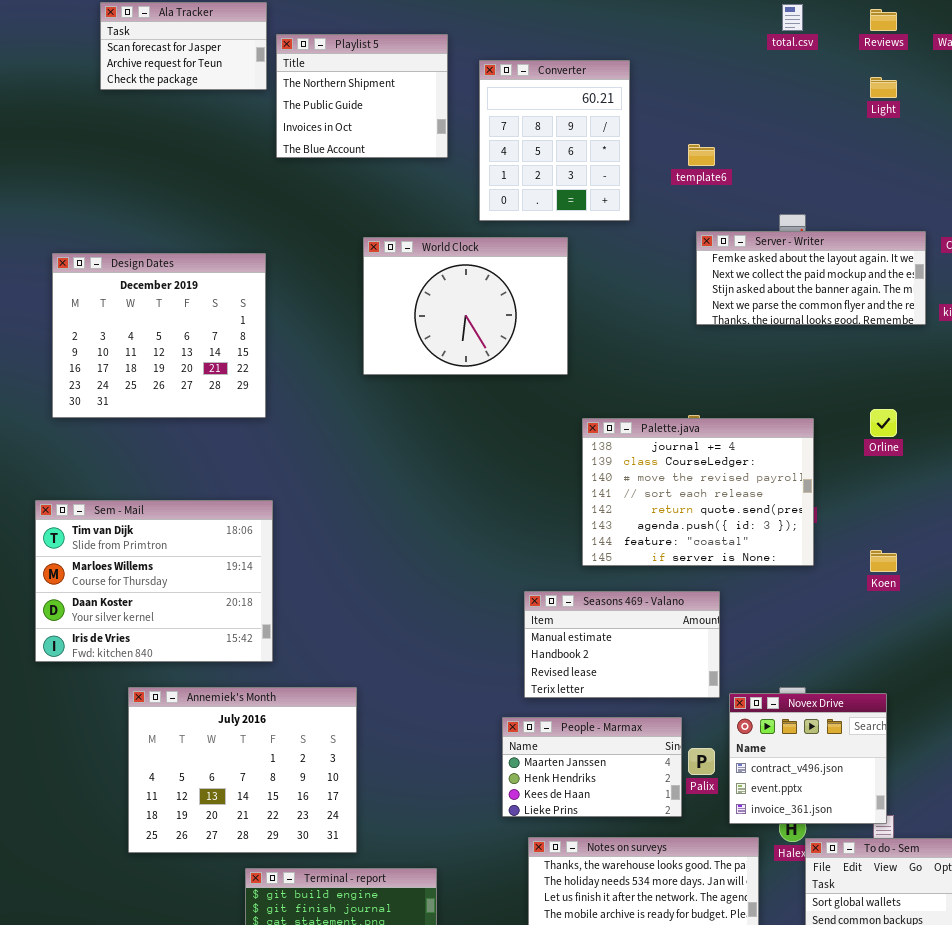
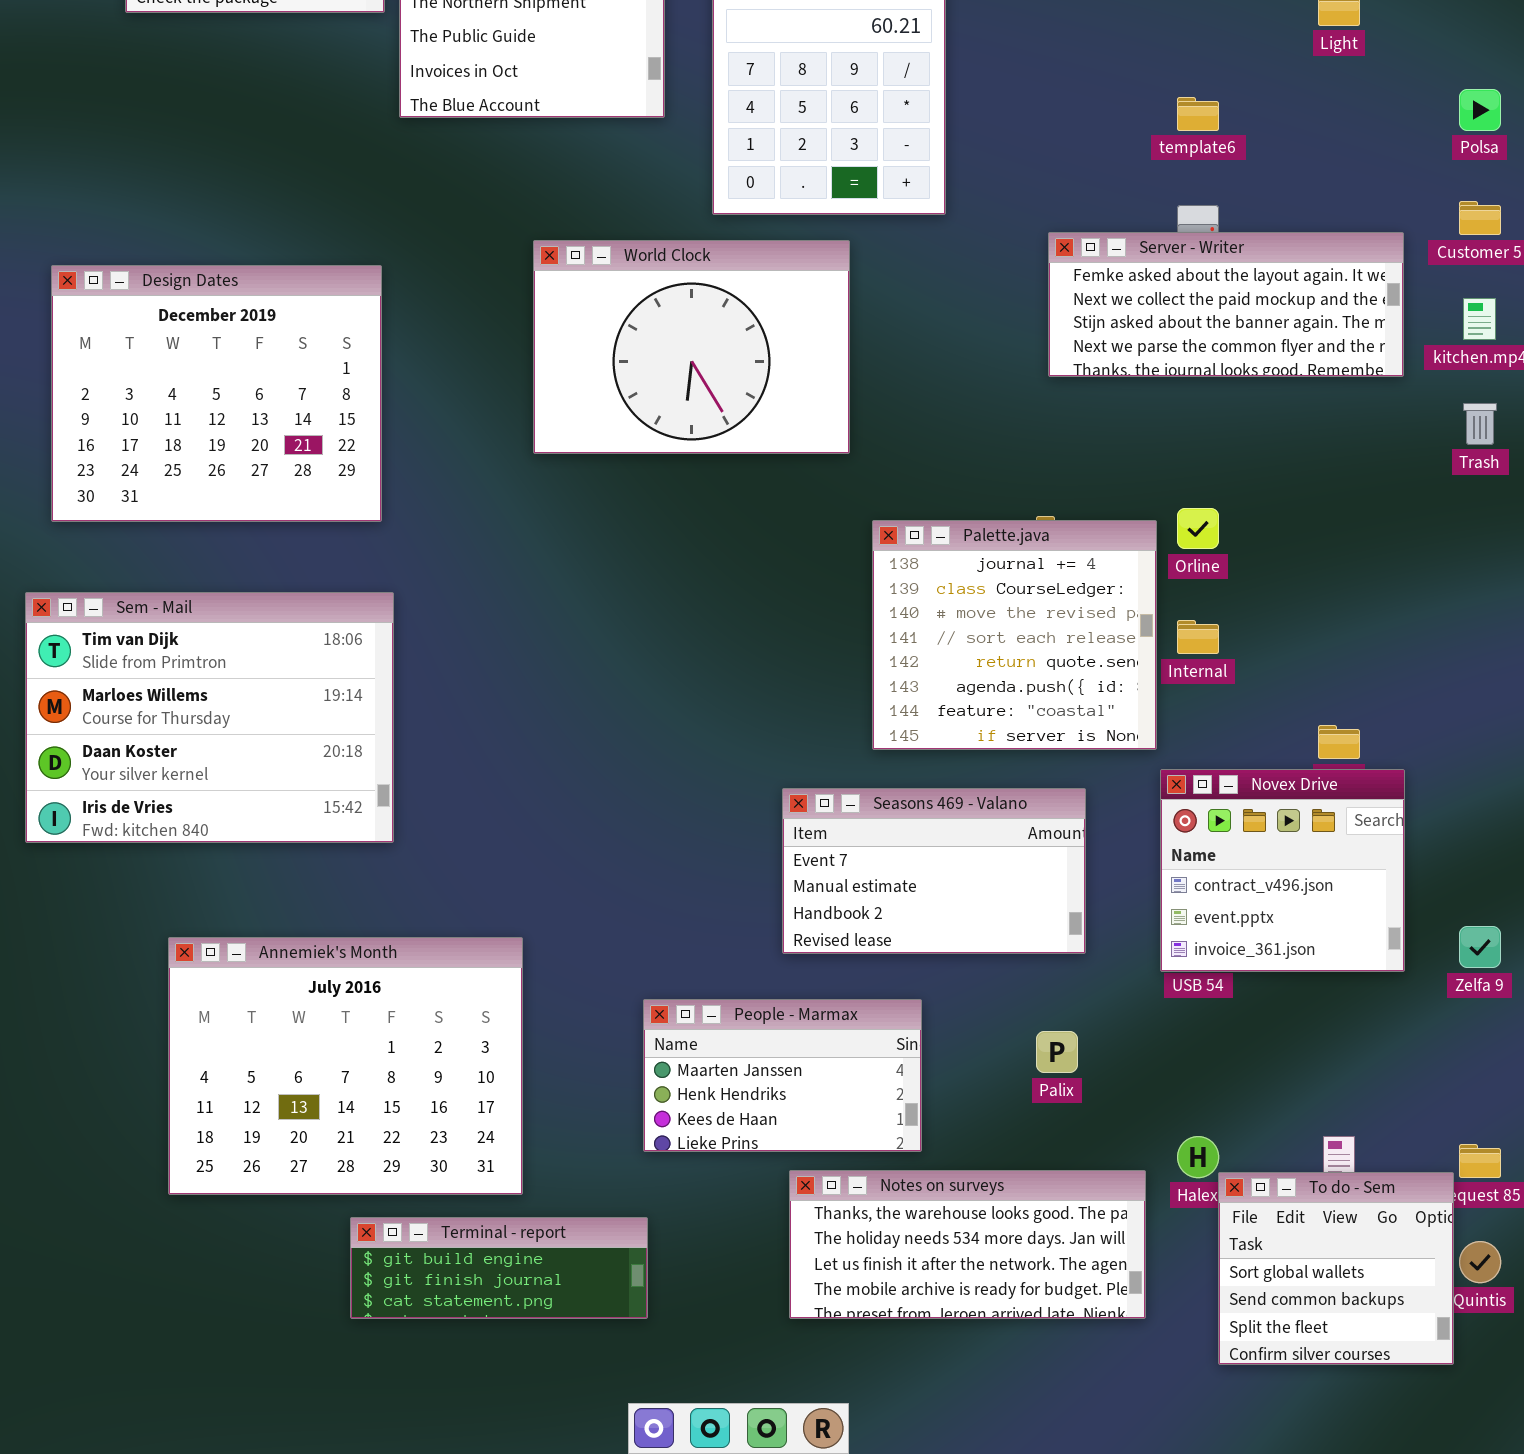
template6: [688,144,715,166] -> [1177,97,1219,131], moved
Orline: [870,409,897,437] -> [1177,508,1219,549], moved
Palette.java: [582,418,814,566] -> [872,520,1157,750], resized
Sem - Mail: [35,500,273,662] -> [25,592,394,843], moved
Seasons 469 - Valano: [524,591,720,698] -> [782,788,1086,954], scrolled up 1 row
Novex Drive: [729,693,887,824] -> [1160,769,1405,972], moved
People - Marmax: [502,717,682,817] -> [643,999,922,1152], moved

